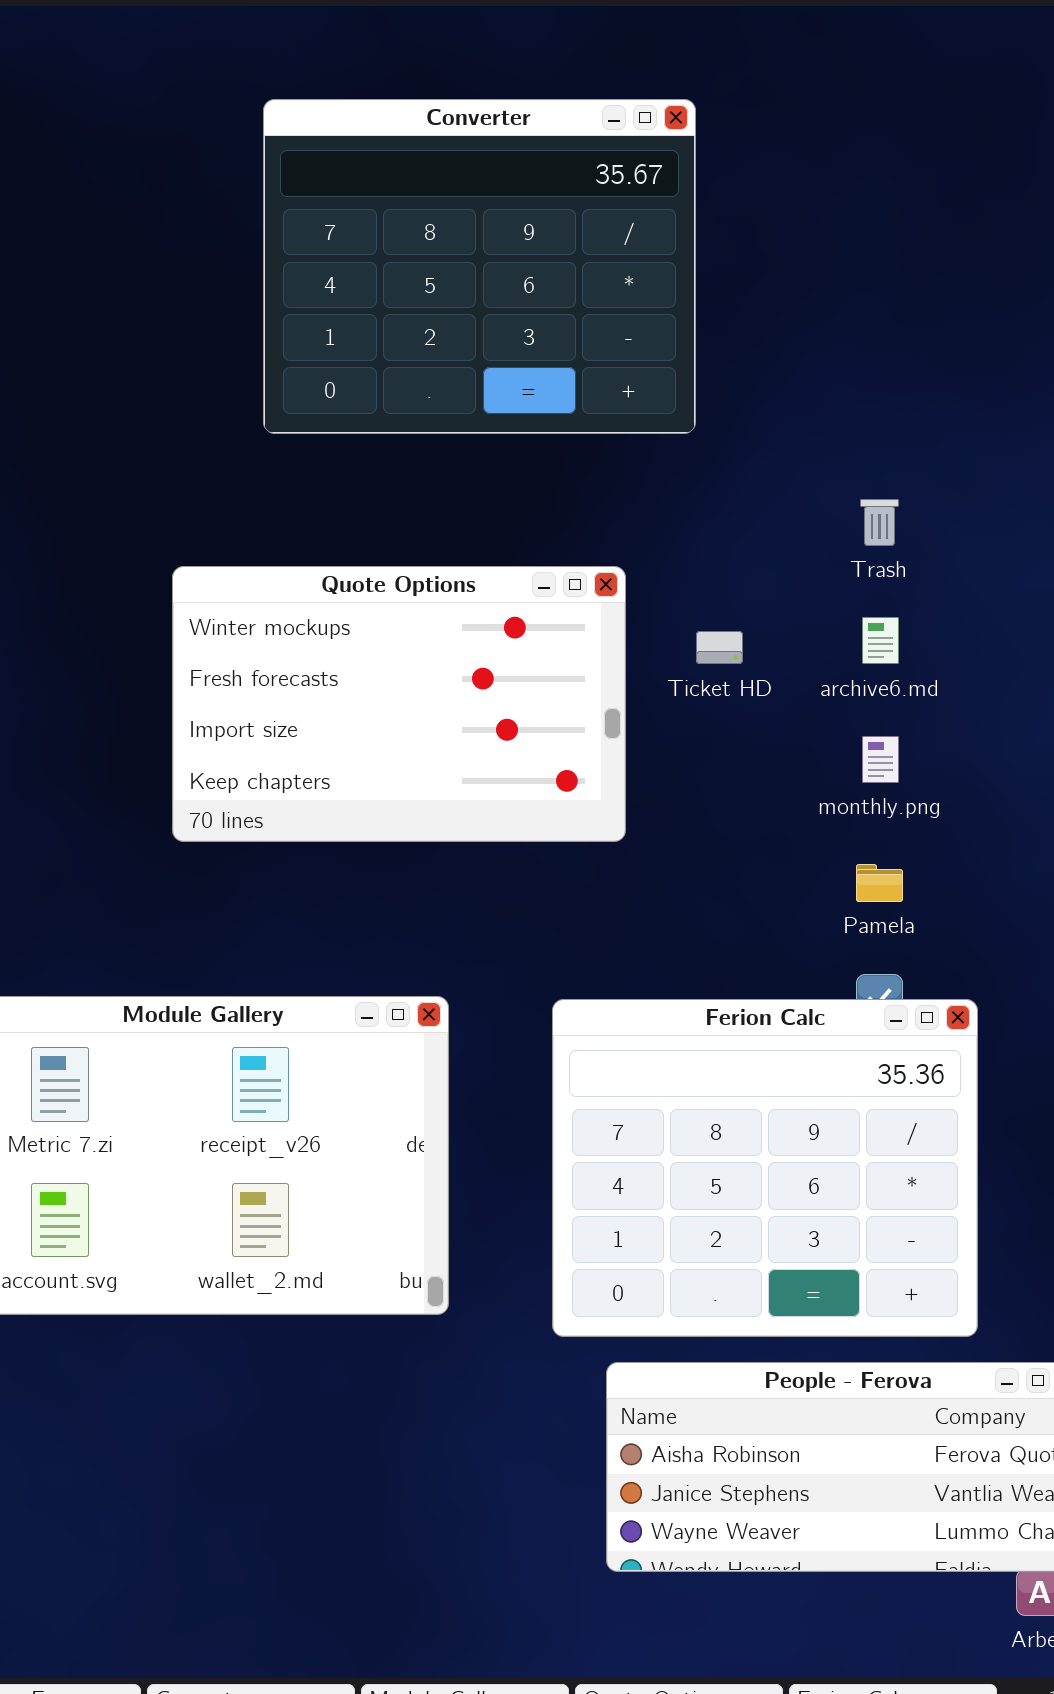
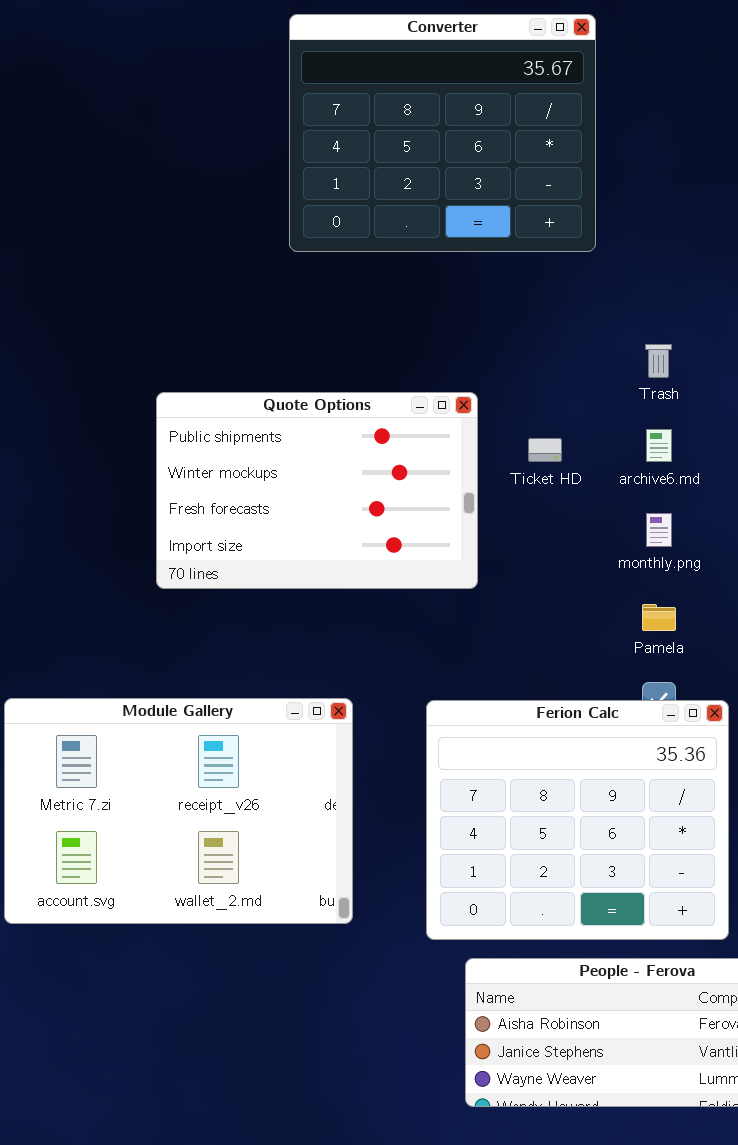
Converter: [263,99,696,434] -> [289,14,596,252], moved
Quote Options: [172,566,626,842] -> [156,392,478,589], scrolled up 1 row

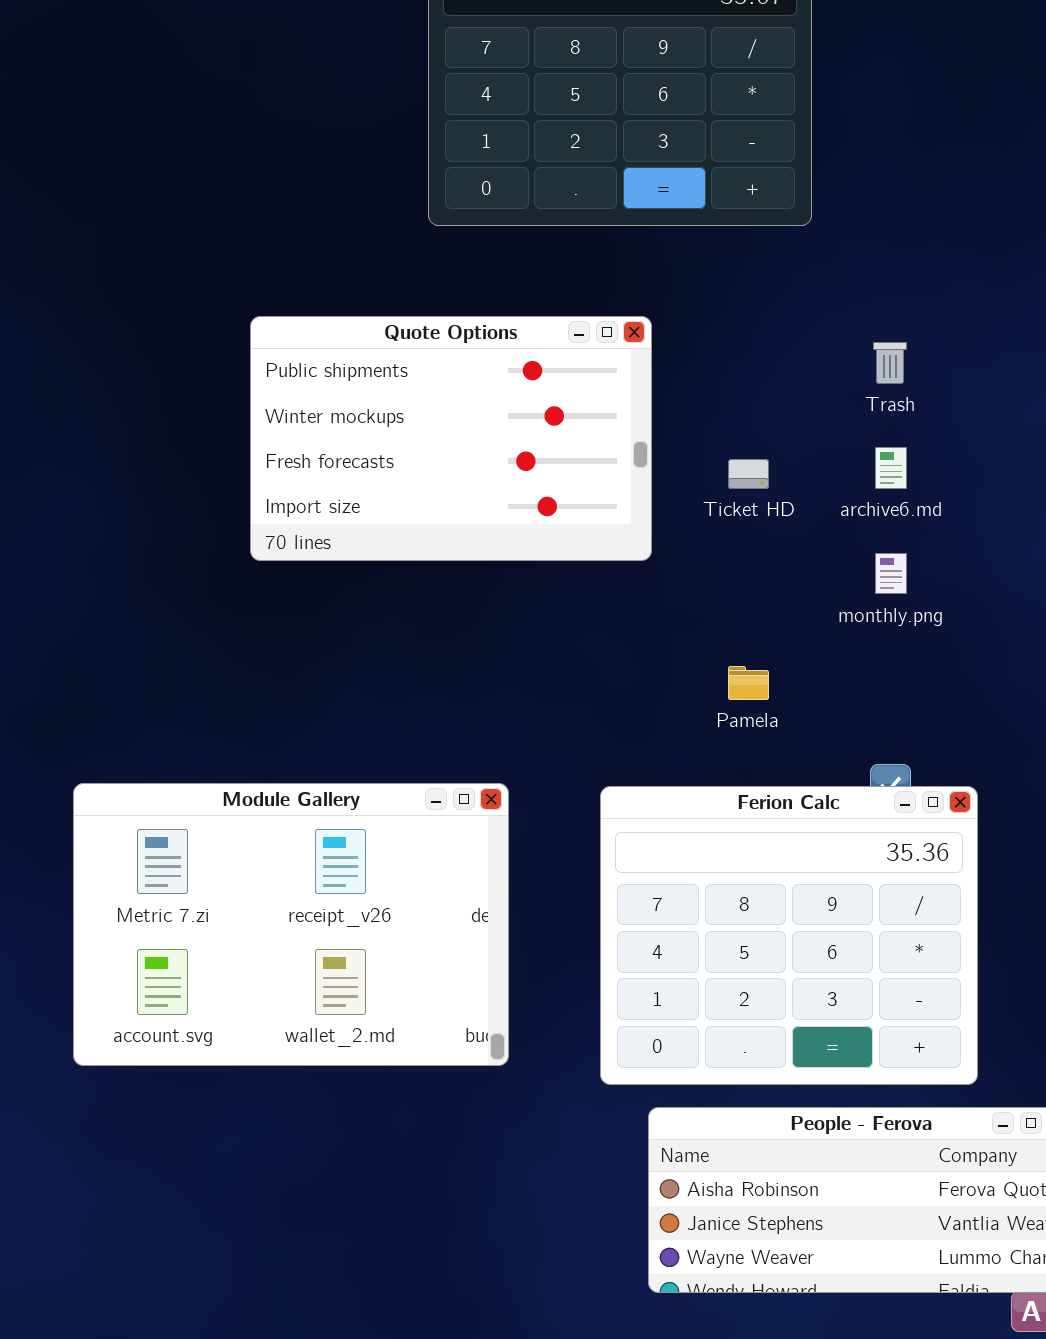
Quote Options: [156,392,478,589] -> [250,316,652,561], moved
Pamela: [642,604,676,631] -> [728,666,769,700], moved

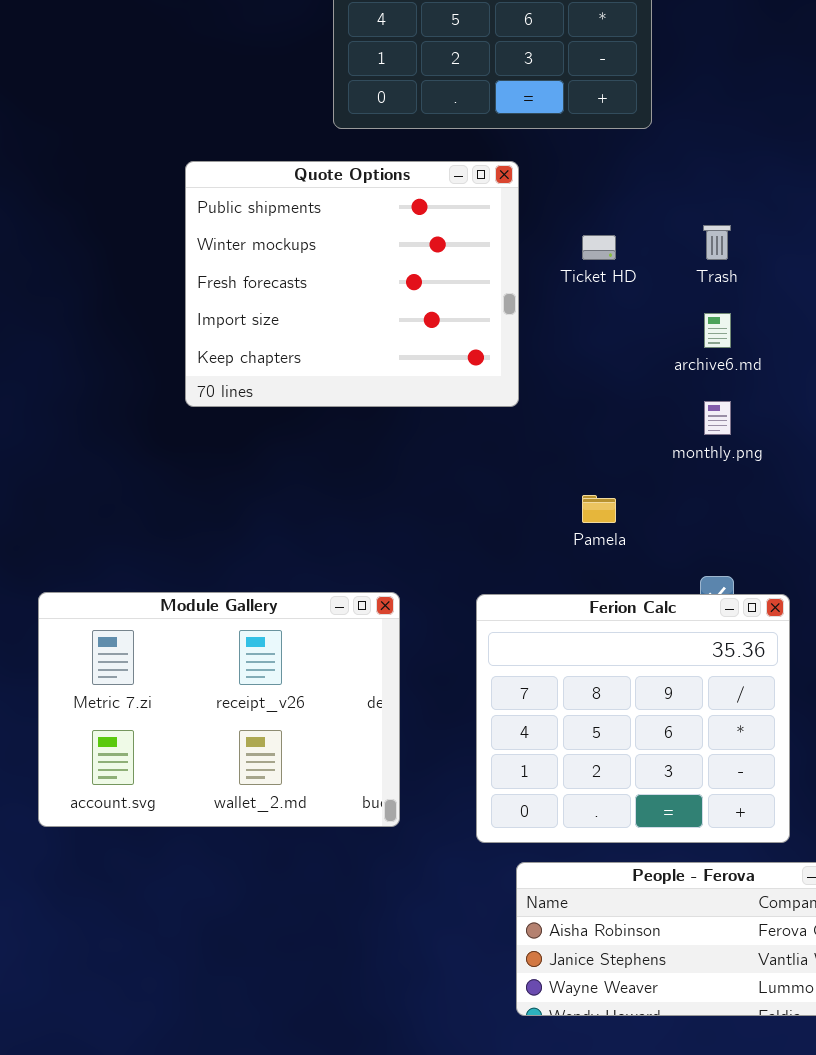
Quote Options: [250,316,652,561] -> [185,161,519,407], resized
Ticket HD: [728,459,769,489] -> [582,235,616,260], moved

